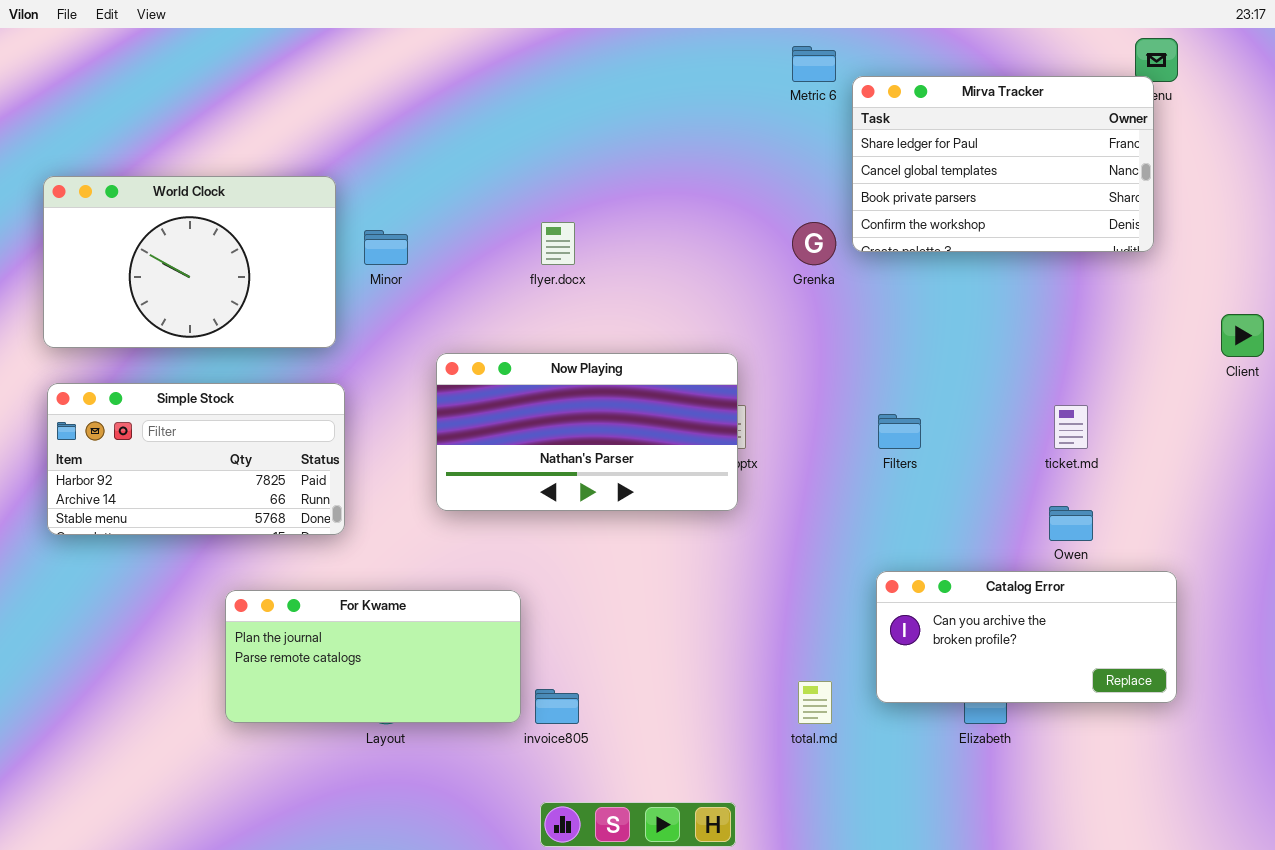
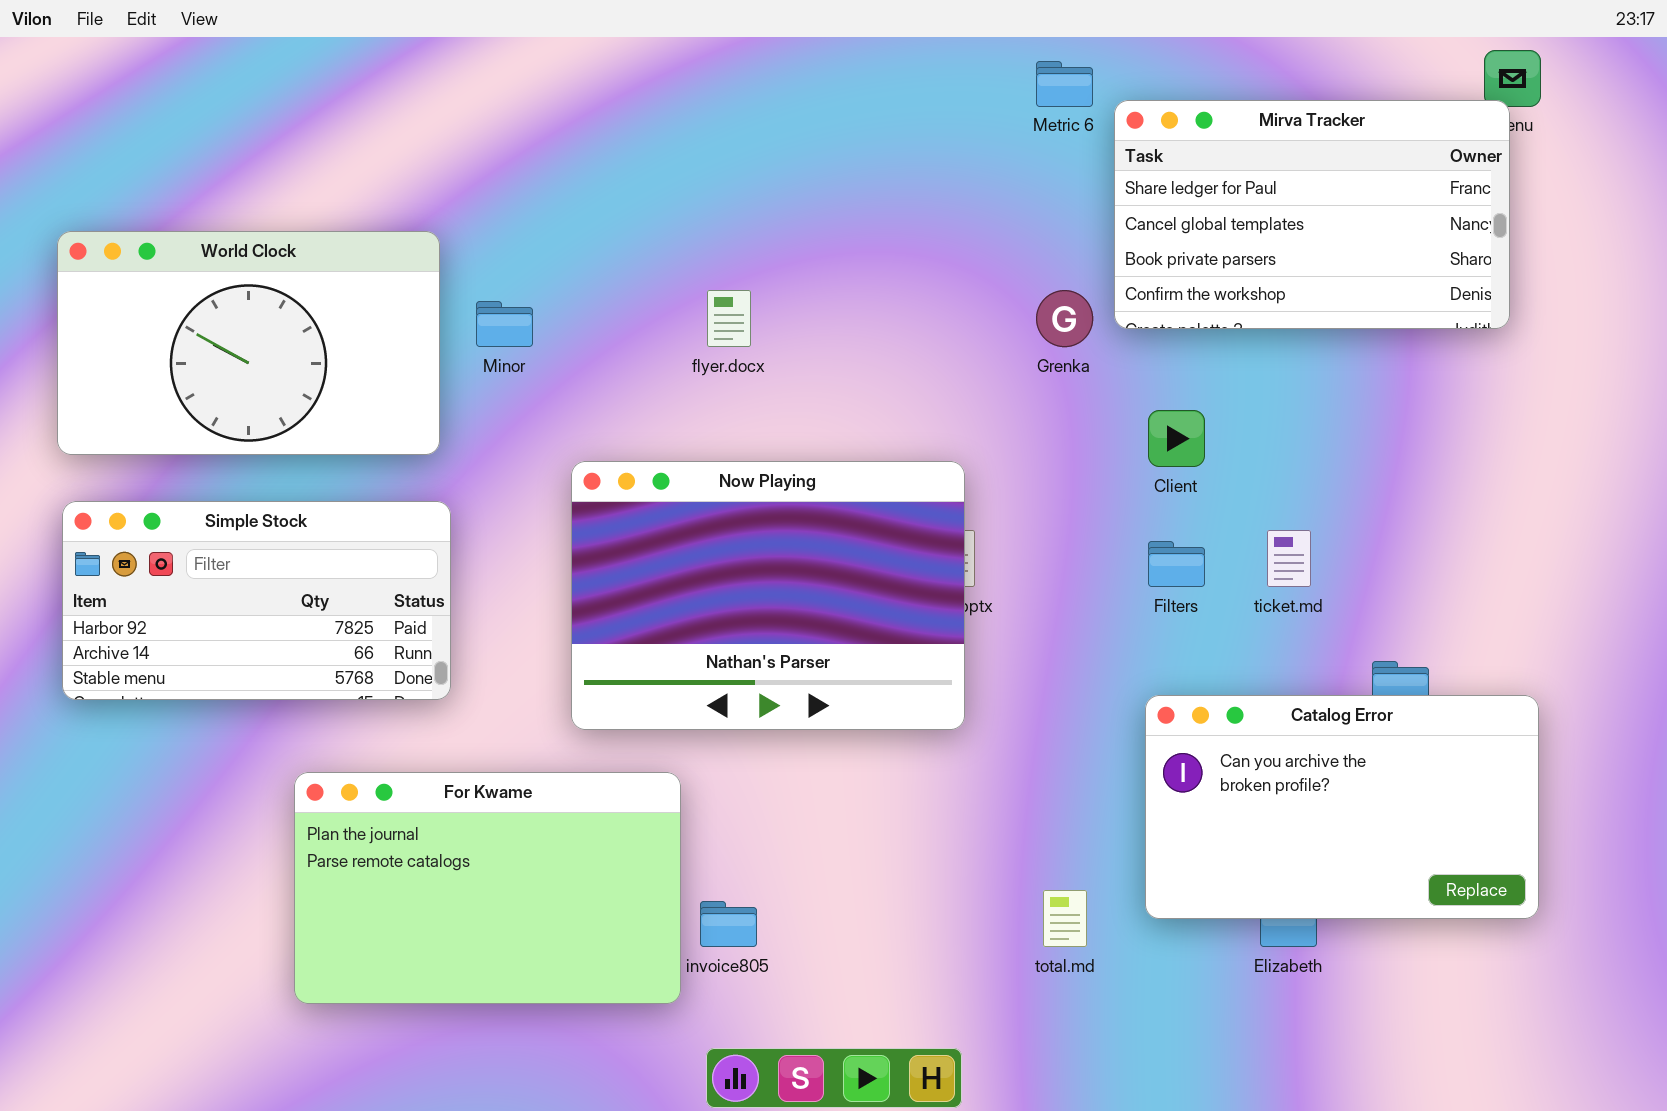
Client: [1221,314,1264,357] -> [1148,410,1205,467], moved
Now Playing: [436,353,738,511] -> [571,461,965,730], resized
ticket.md: [1054,405,1088,449] -> [1267,530,1311,587], moved
Catalog Error: [876,571,1177,703] -> [1145,695,1539,919], resized
For Kwame: [225,590,521,723] -> [294,772,681,1004], resized

